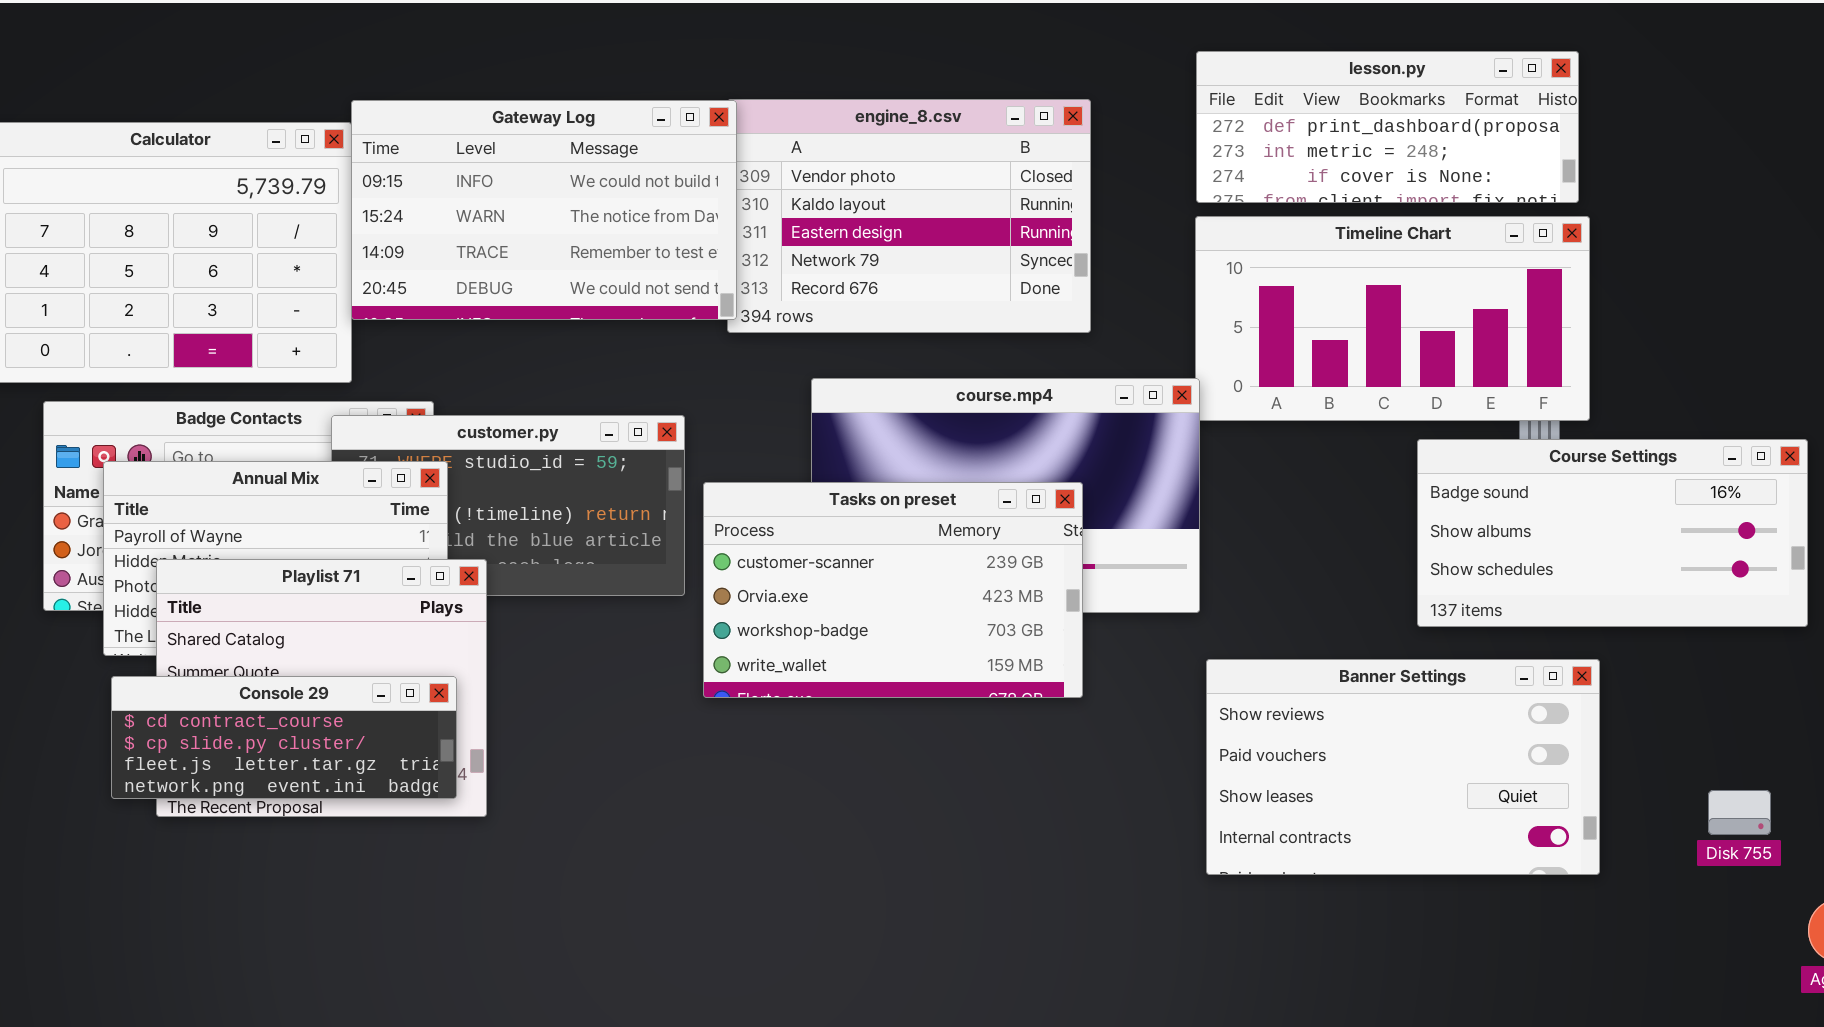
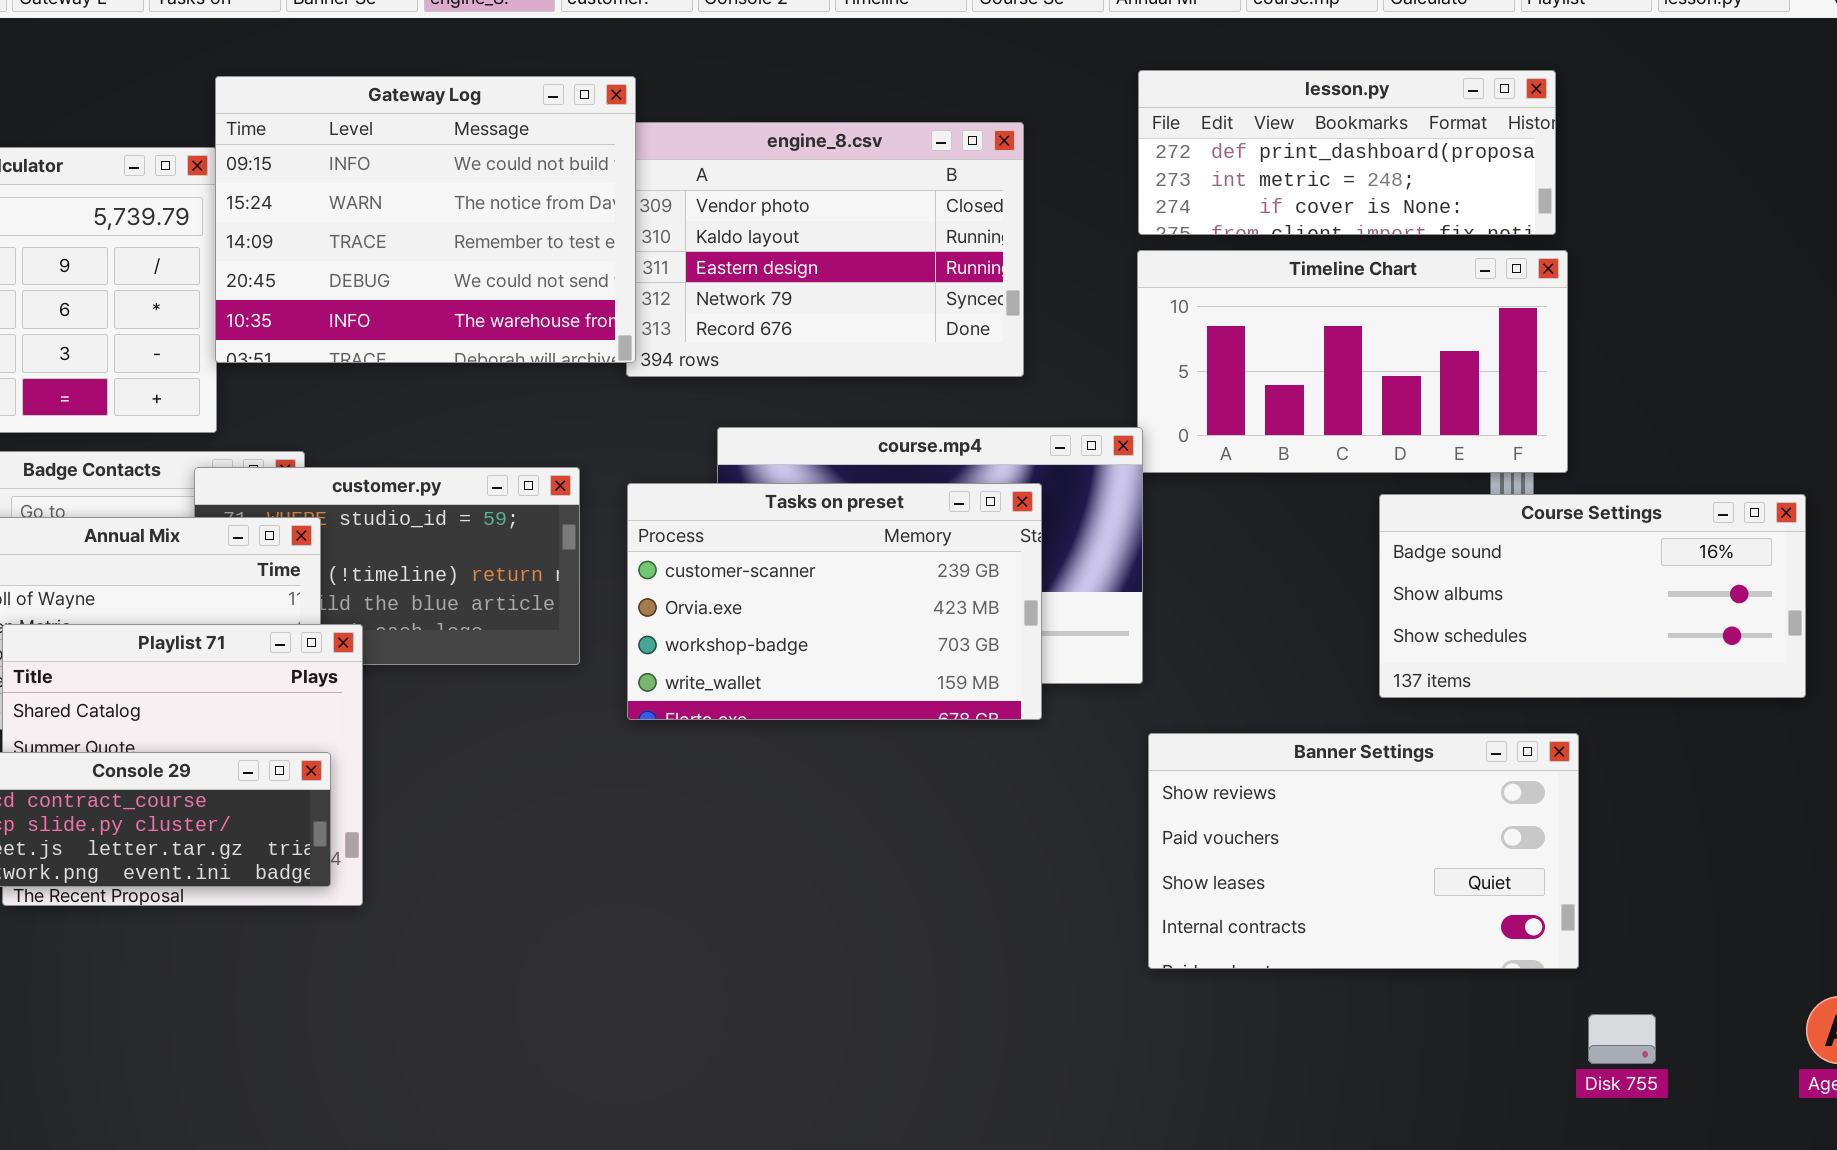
Gateway Log: [351,100,737,320] -> [215,76,636,363], resized
Tasks on preset: [703,482,1083,698] -> [627,483,1042,720], moved
Disk 755: [1708,790,1771,835] -> [1588,1014,1656,1064], moved

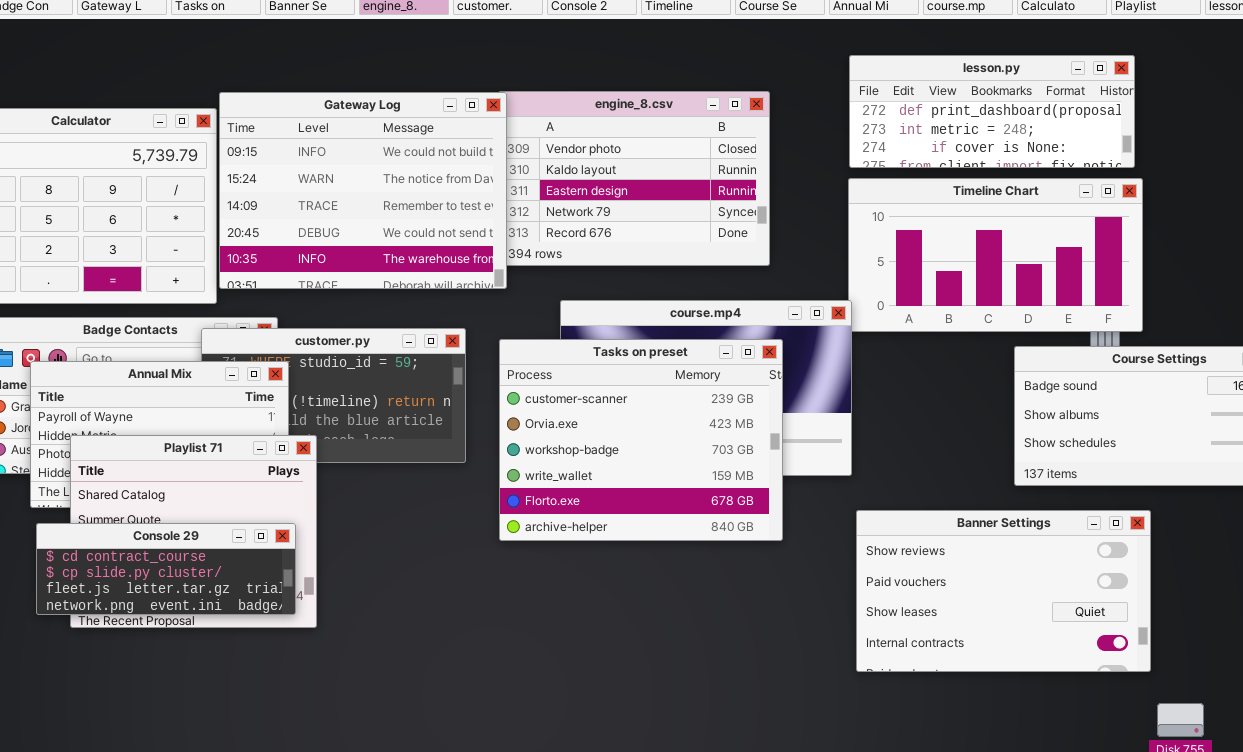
Gateway Log: [215,76,636,363] -> [219,92,507,289], moved
Tasks on preset: [627,483,1042,720] -> [499,339,783,541], resized

